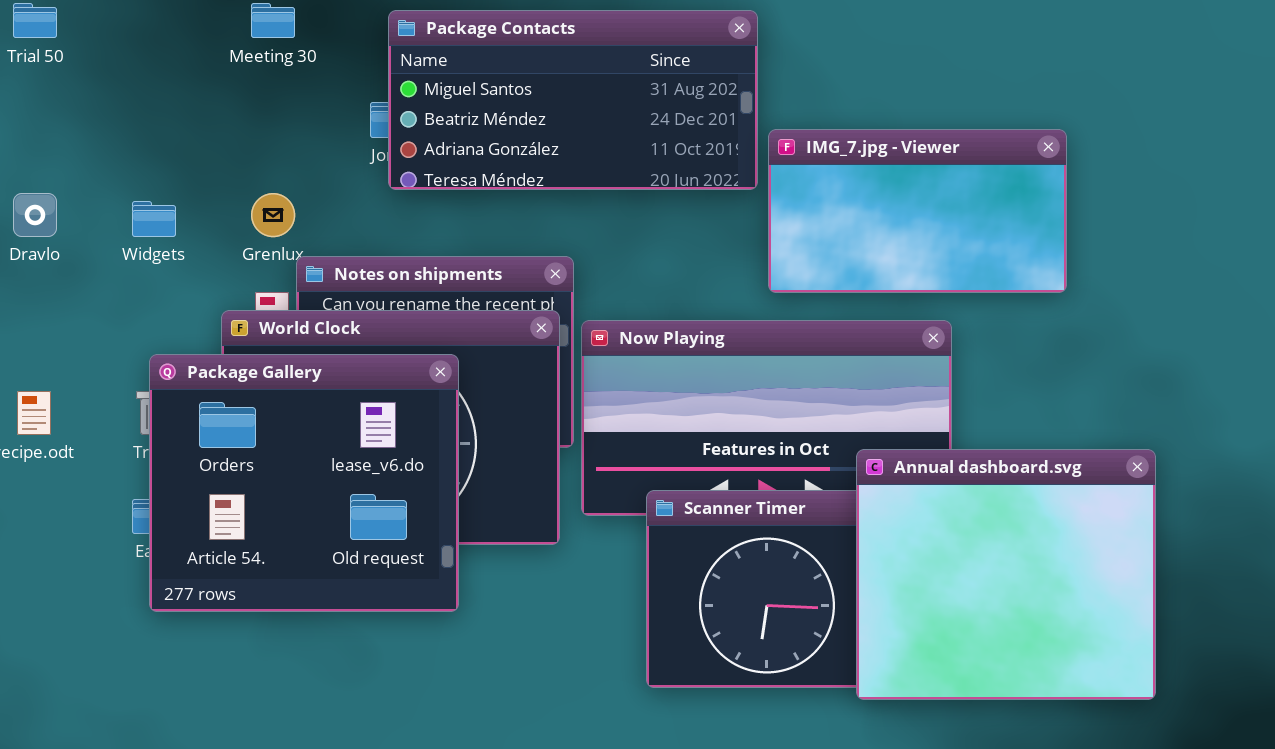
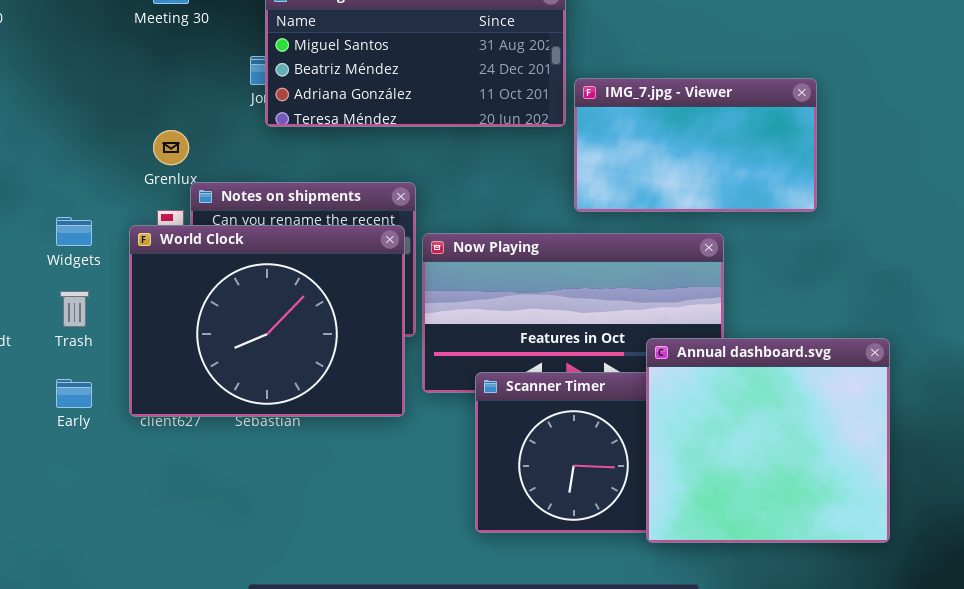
Widgets: [132,201,176,237] -> [56,217,92,246], moved
Package Gallery: [149,354,459,612] -> none, closed

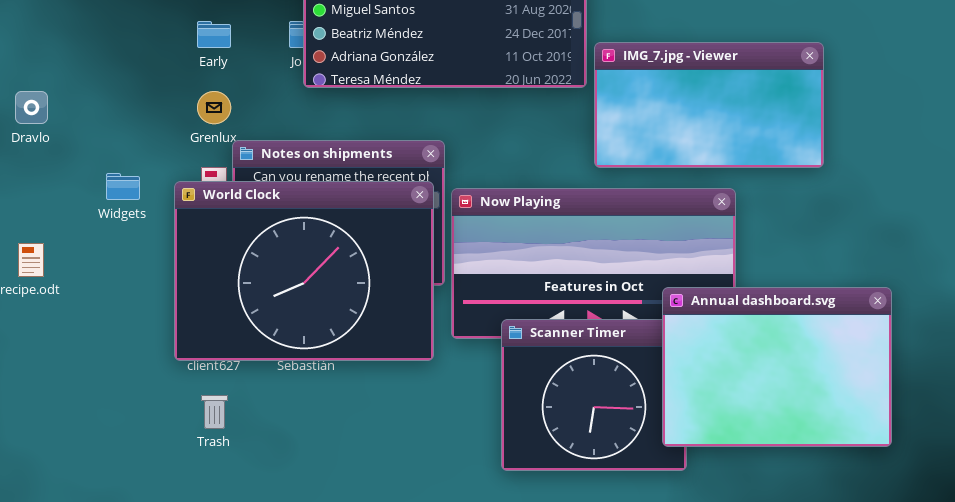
Trash: [60,291,89,327] -> [201,395,228,429], moved
Annual dashboard.svg: [646,338,890,543] -> [662,287,892,447], resized
Early: [56,379,92,408] -> [197,21,231,48], moved

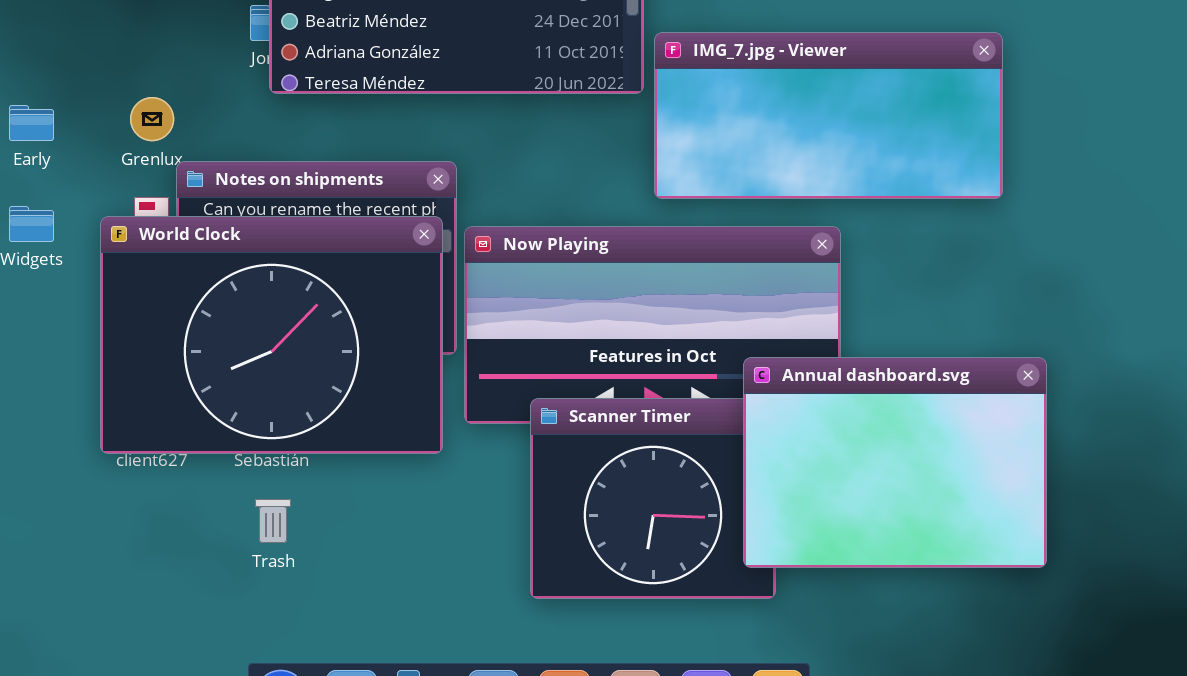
Early: [197,21,231,48] -> [9,105,54,141], moved
IMG_7.jpg - Viewer: [594,42,824,168] -> [654,32,1003,199], resized
Trash: [201,395,228,429] -> [255,499,291,543], moved

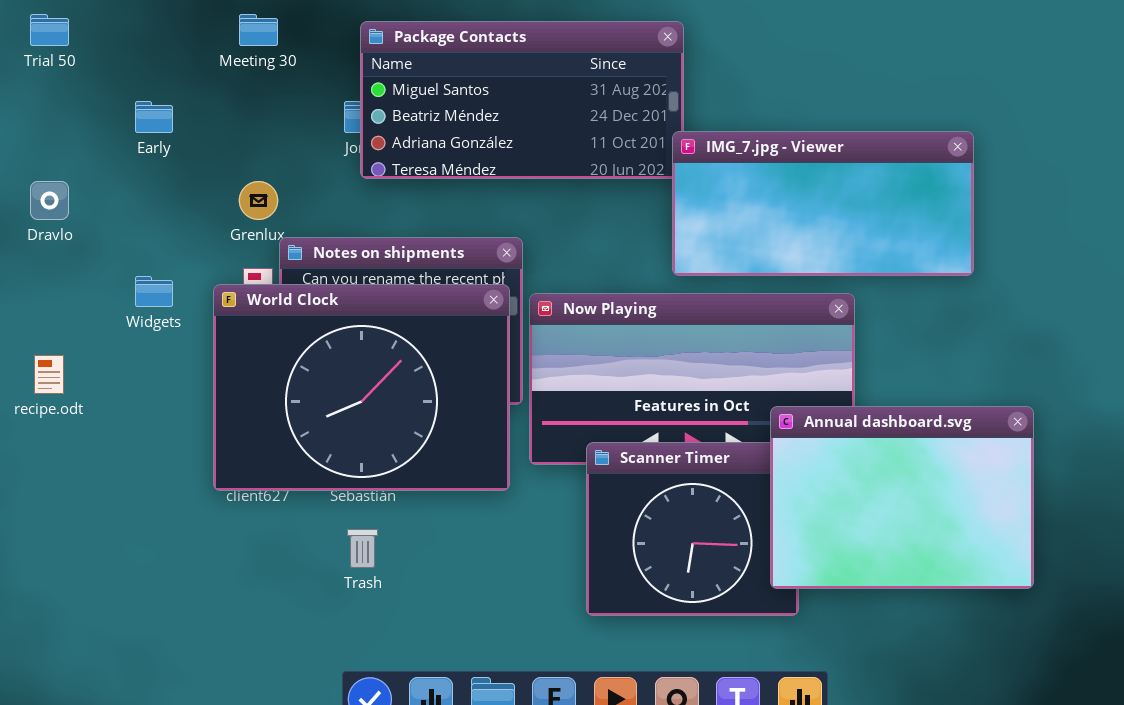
IMG_7.jpg - Viewer: [654,32,1003,199] -> [672,131,974,276], moved
Early: [9,105,54,141] -> [135,101,173,133], moved

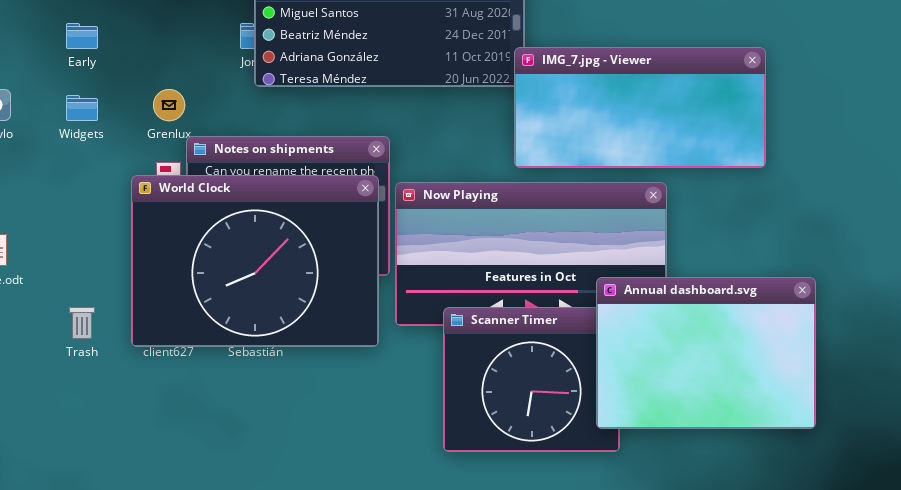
Widgets: [135,276,173,307] -> [66,95,98,121], moved
Trash: [347,529,378,568] -> [69,307,95,339], moved

